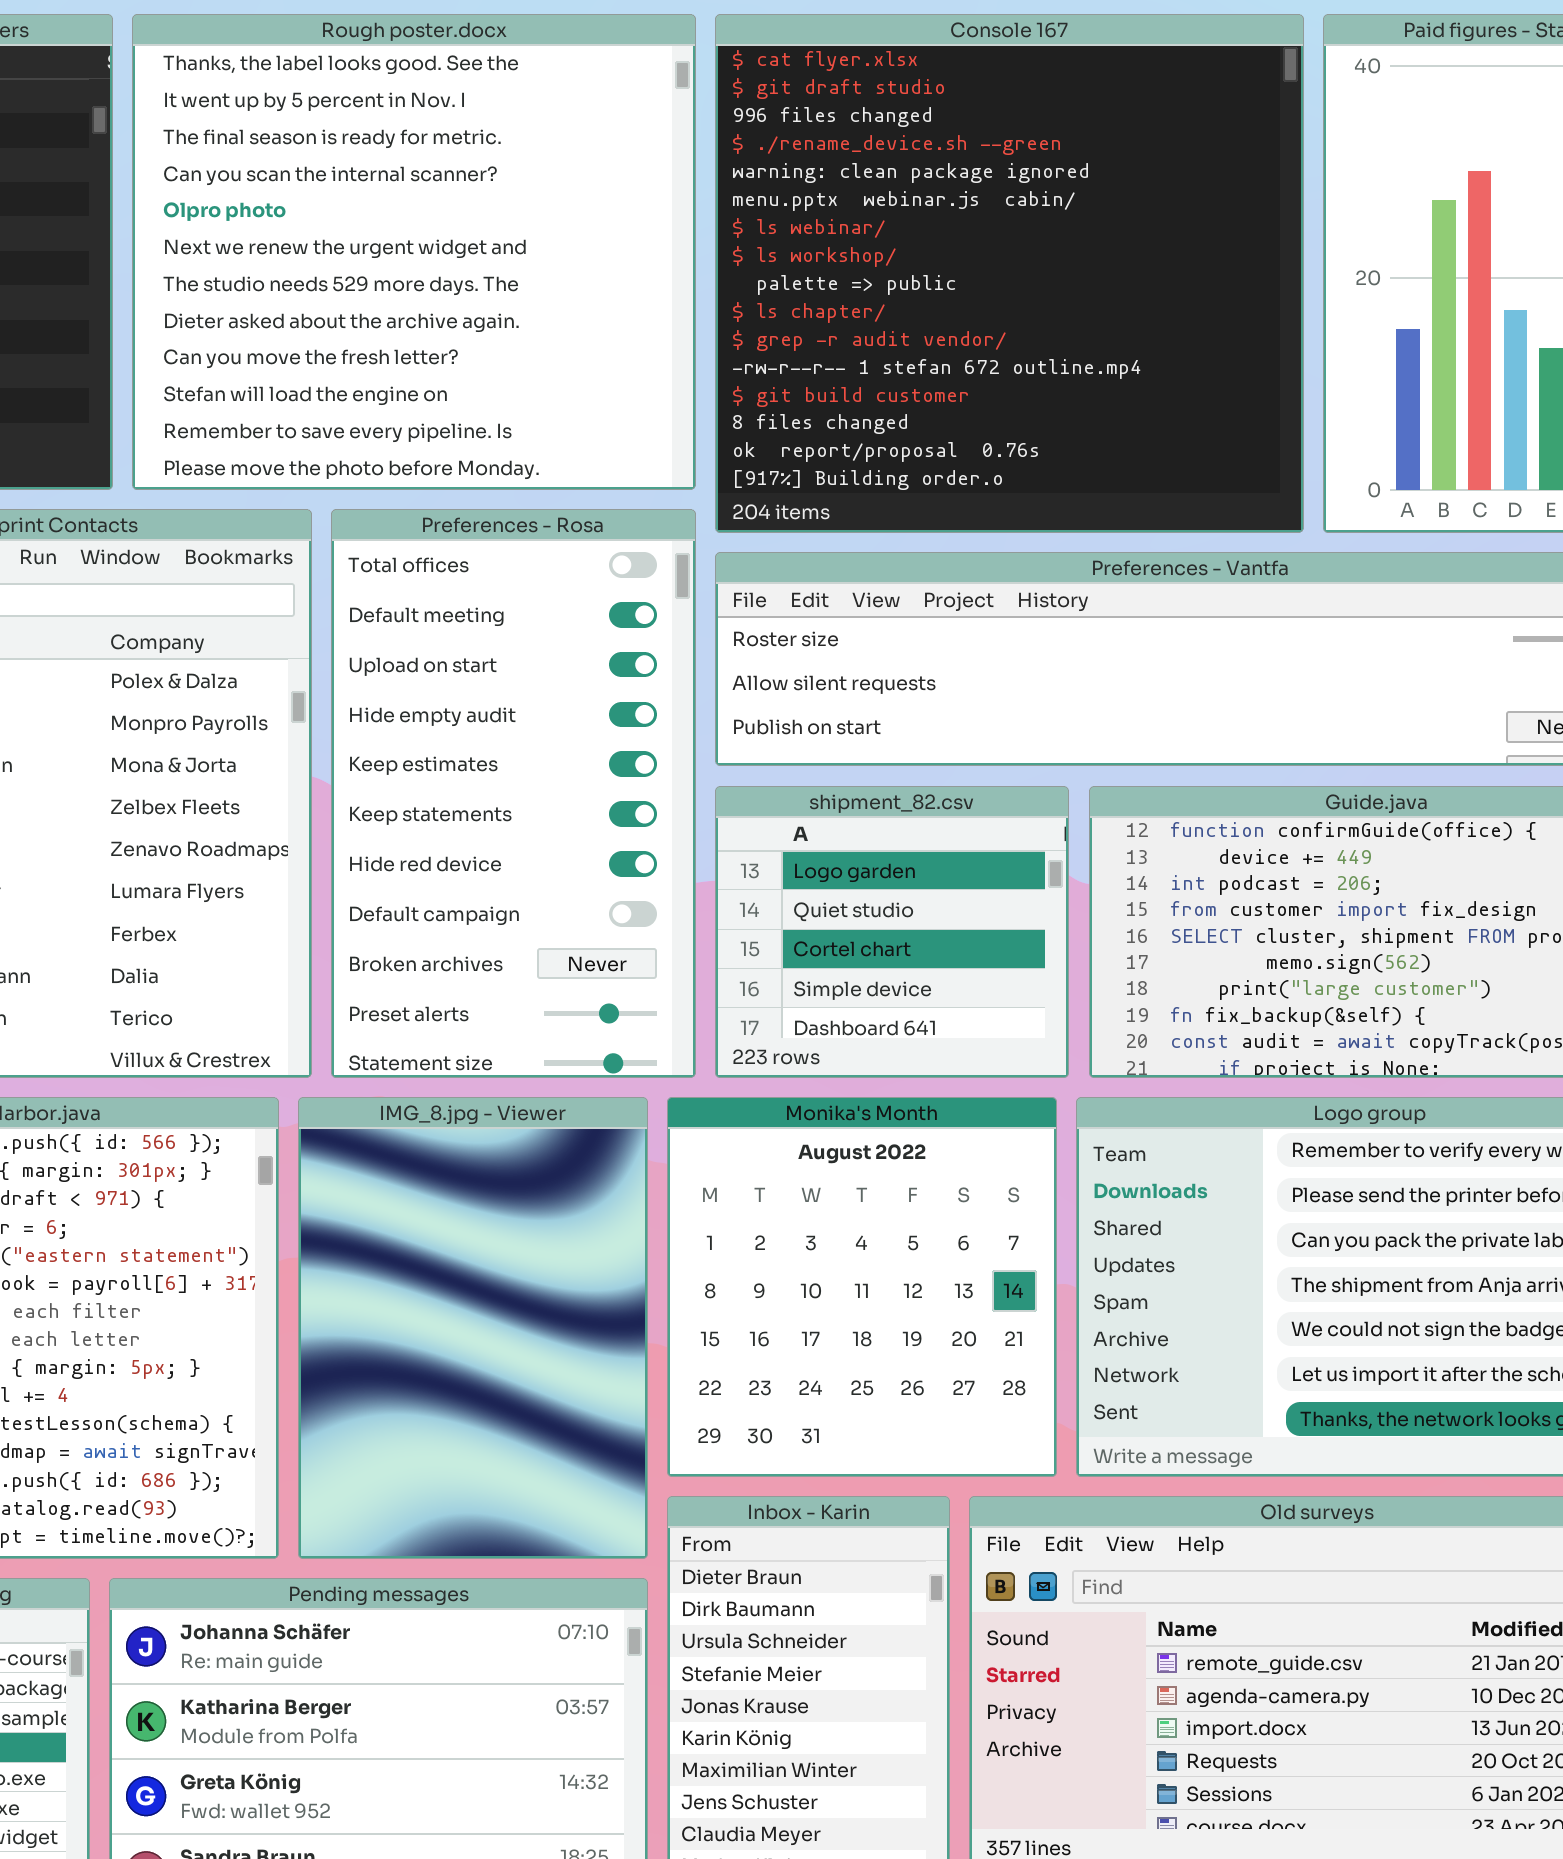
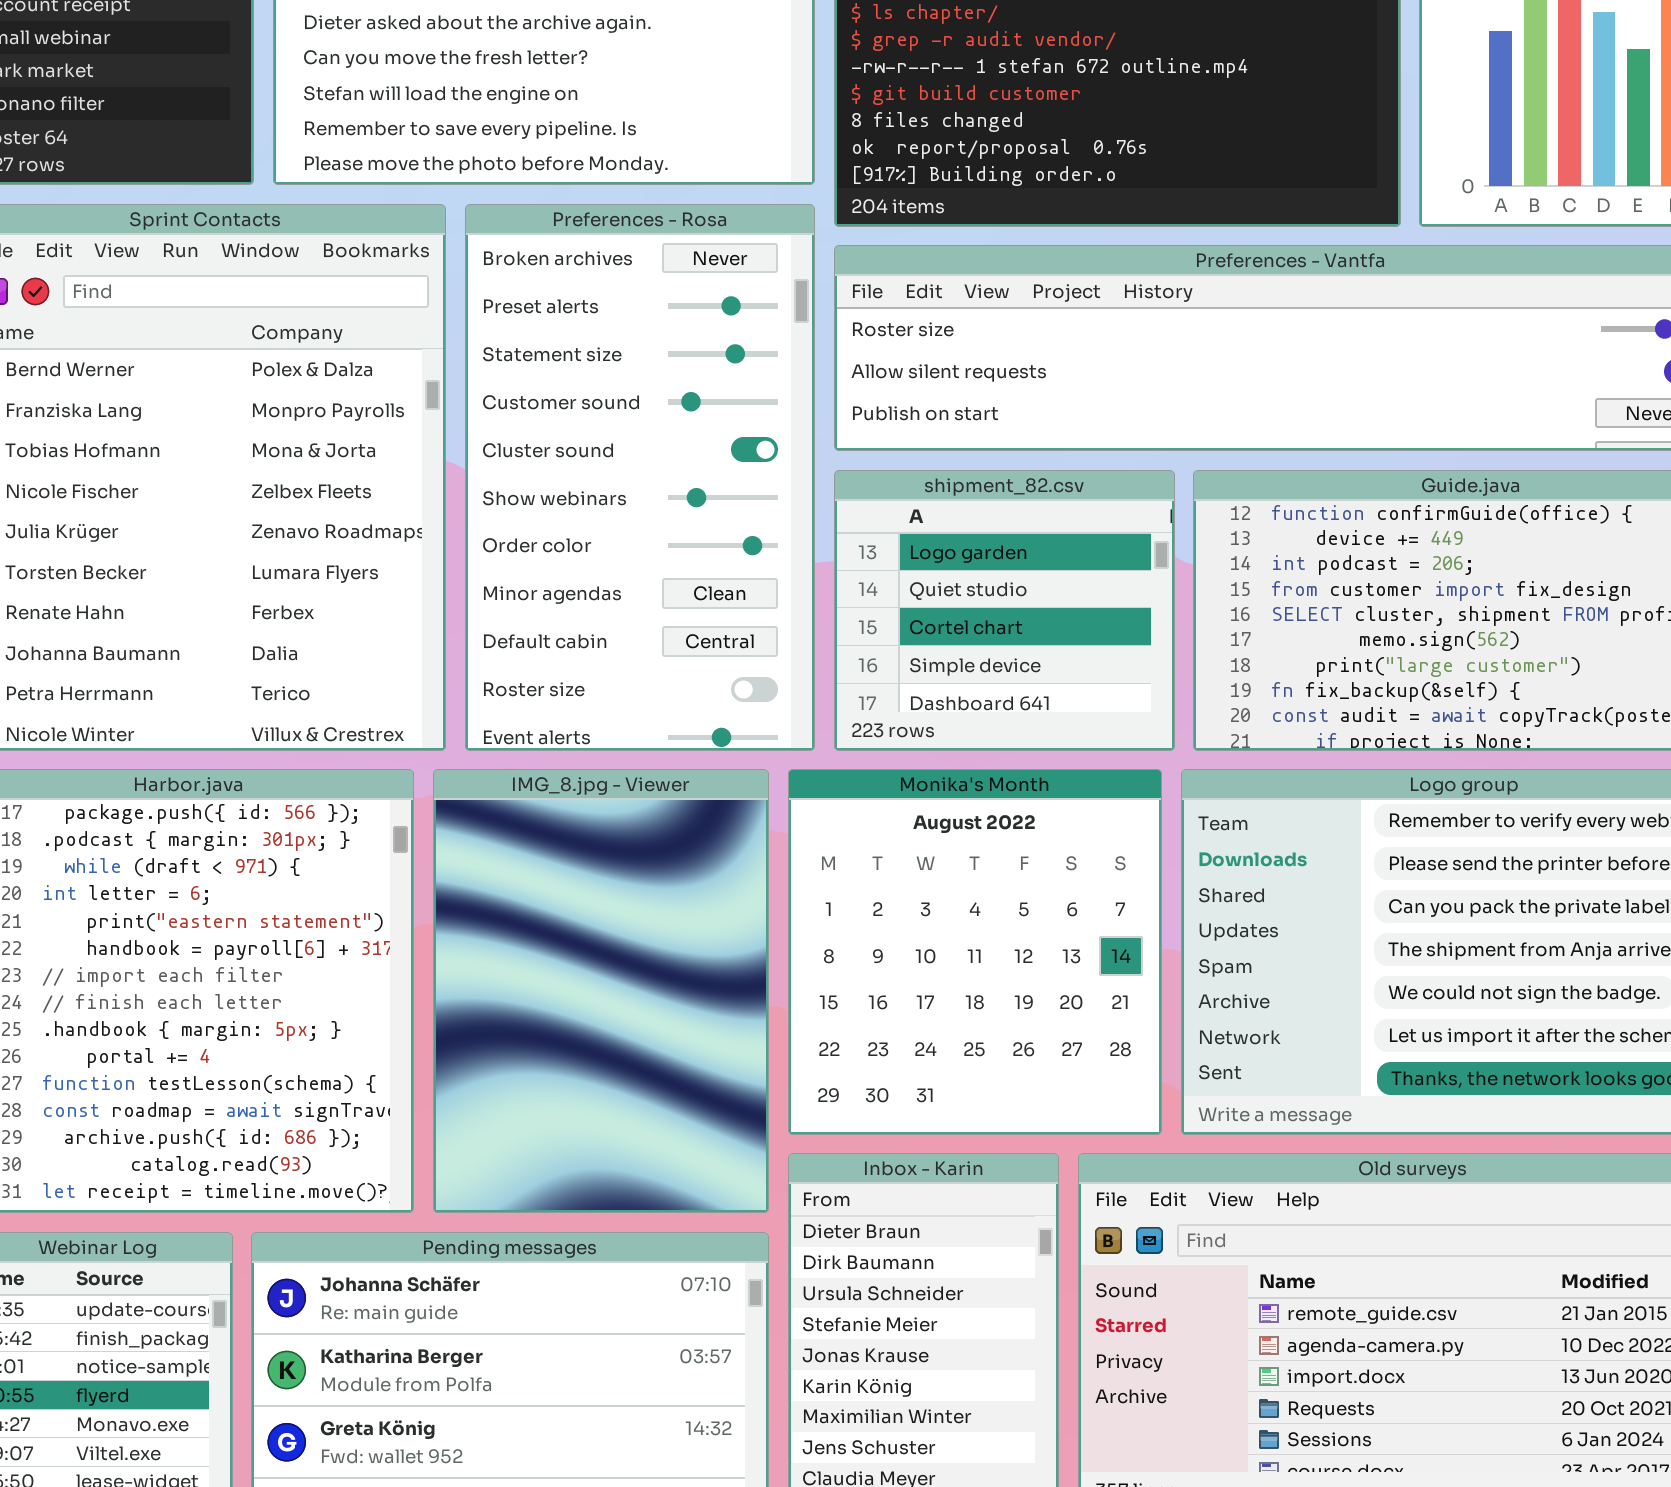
Preferences - Rosa: [331,509,696,1078] -> [465,204,815,751], scrolled down 8 rows

